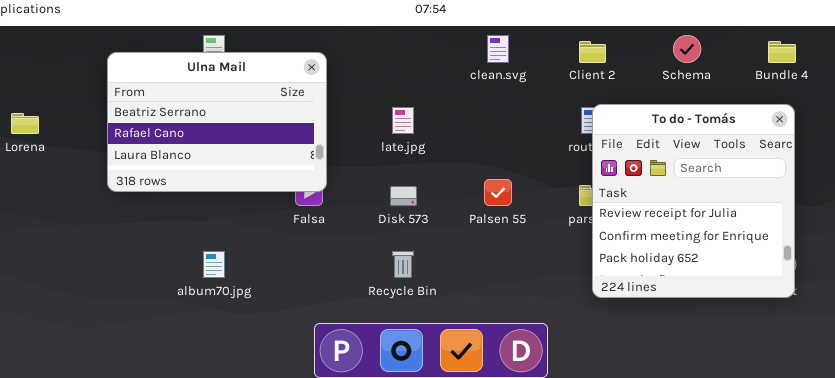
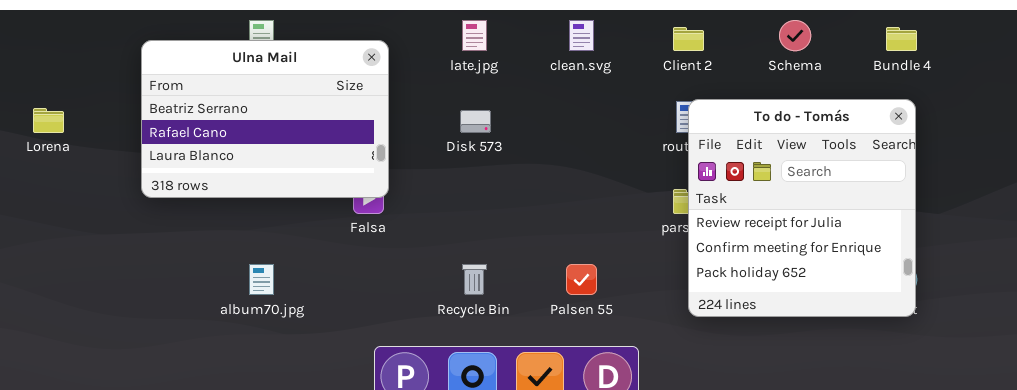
late.jpg: [392,107,414,134] -> [462,20,487,51], moved
Palsen 55: [484,179,512,206] -> [566,264,597,295], moved
Disk 573: [390,186,417,206] -> [460,110,491,133], moved

